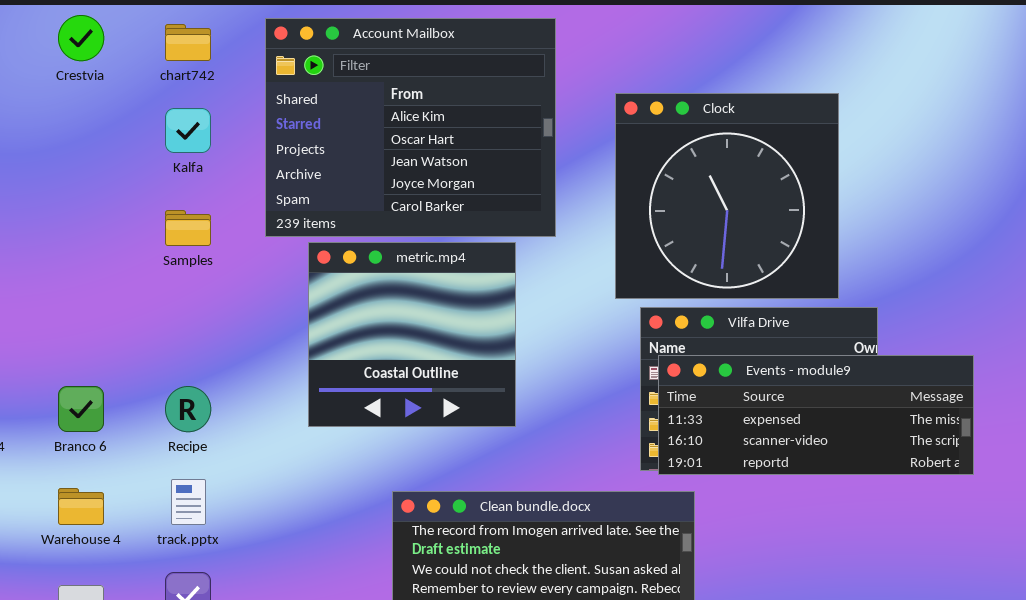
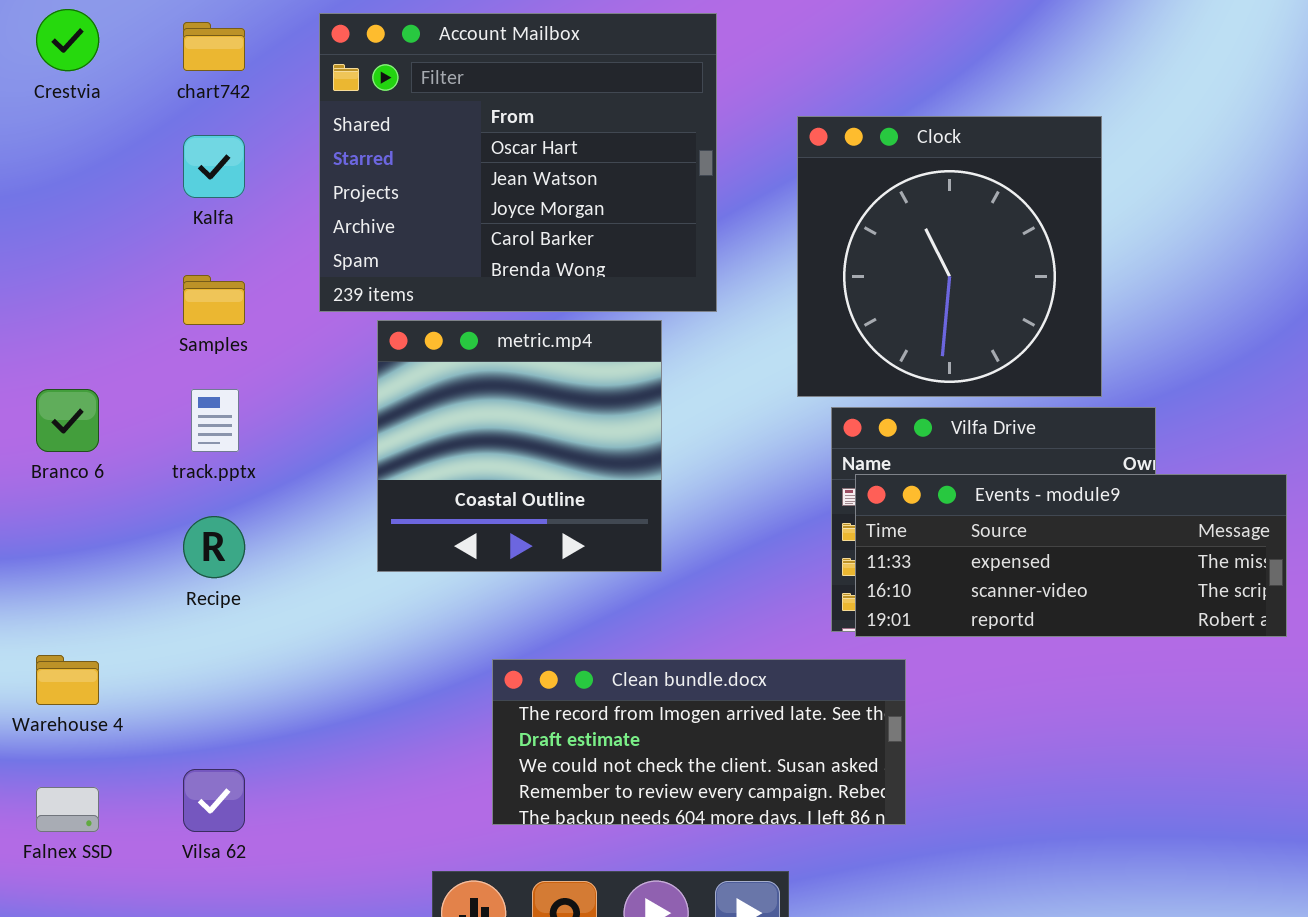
Account Mailbox: [265,18,556,237] -> [319,13,717,312], scrolled down 1 row
Branco 6: [58,386,104,432] -> [36,389,99,452], moved
track.pptx: [171,479,206,525] -> [191,389,239,452], moved

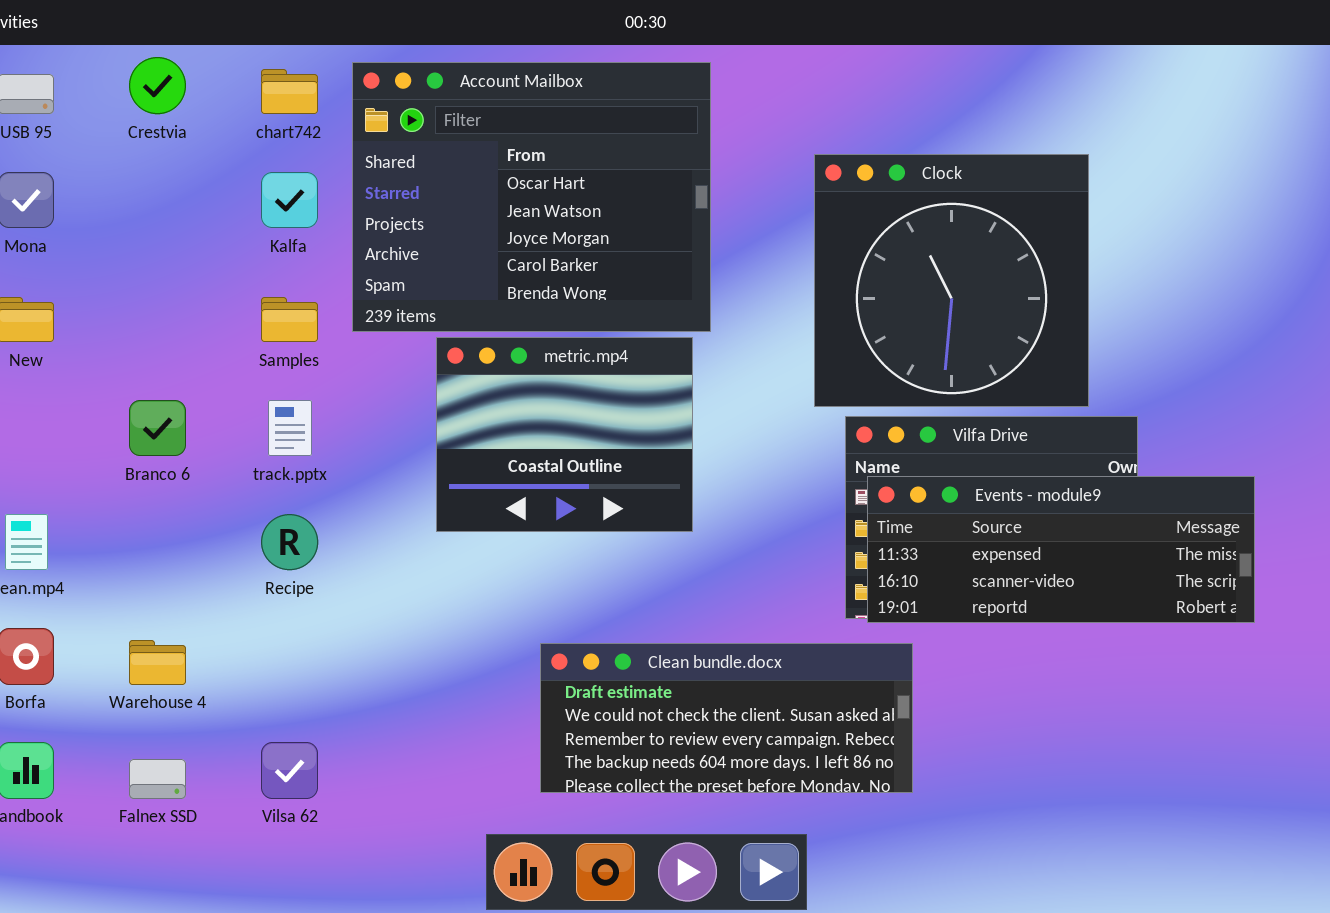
Account Mailbox: [319,13,717,312] -> [352,62,711,332], moved
metric.mp4: [377,320,662,572] -> [436,337,693,532], resized
Clean bundle.docx: [492,659,906,825] -> [540,643,913,793], scrolled down 1 row

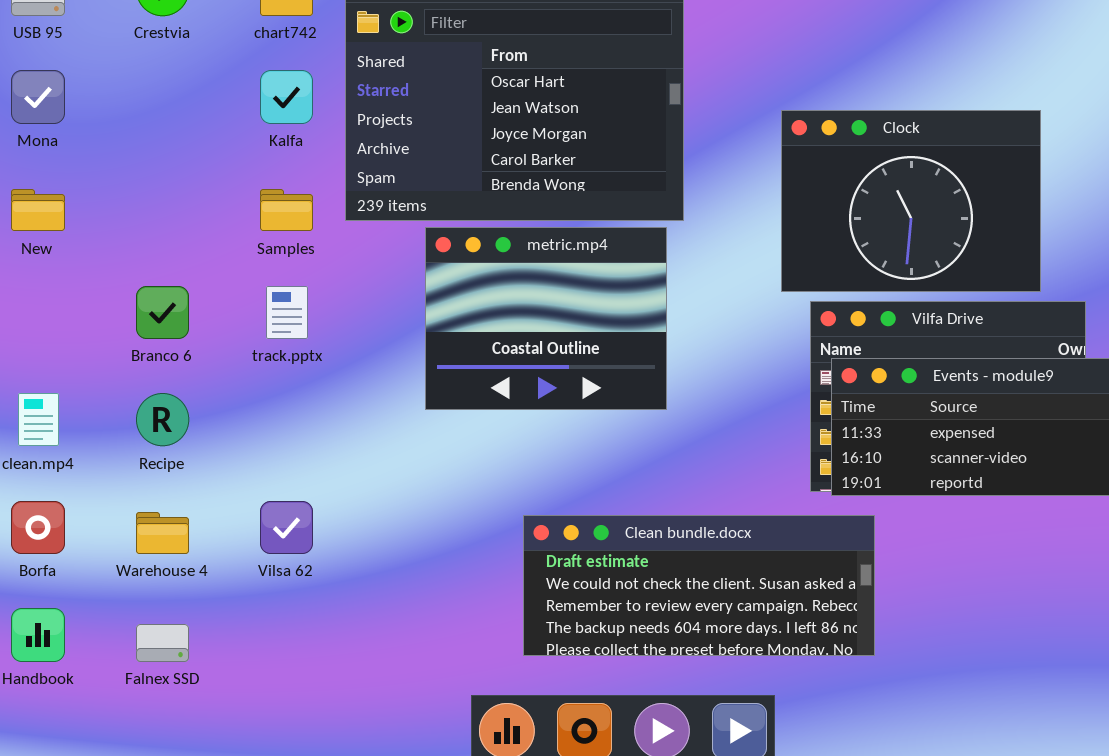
Clock: [814,154,1089,407] -> [781,110,1041,292], resized
Recipe: [261,514,318,570] -> [136,393,189,446], moved
Vilsa 62: [261,742,318,799] -> [260,501,313,554], moved

